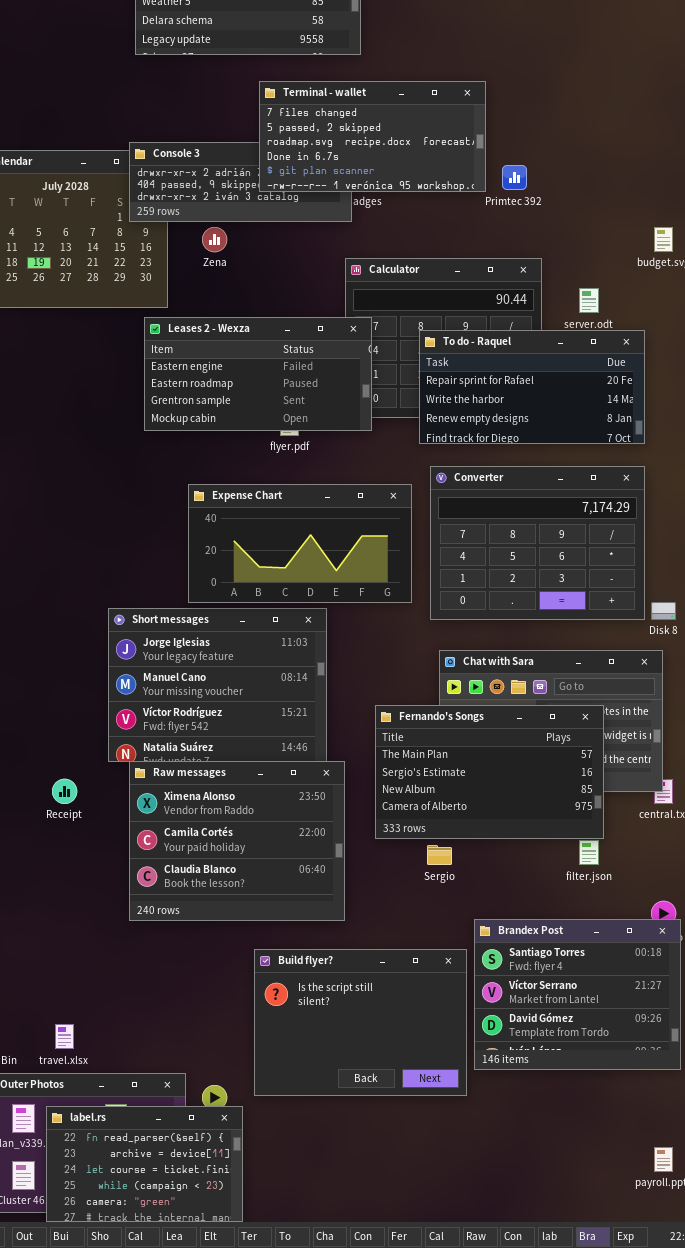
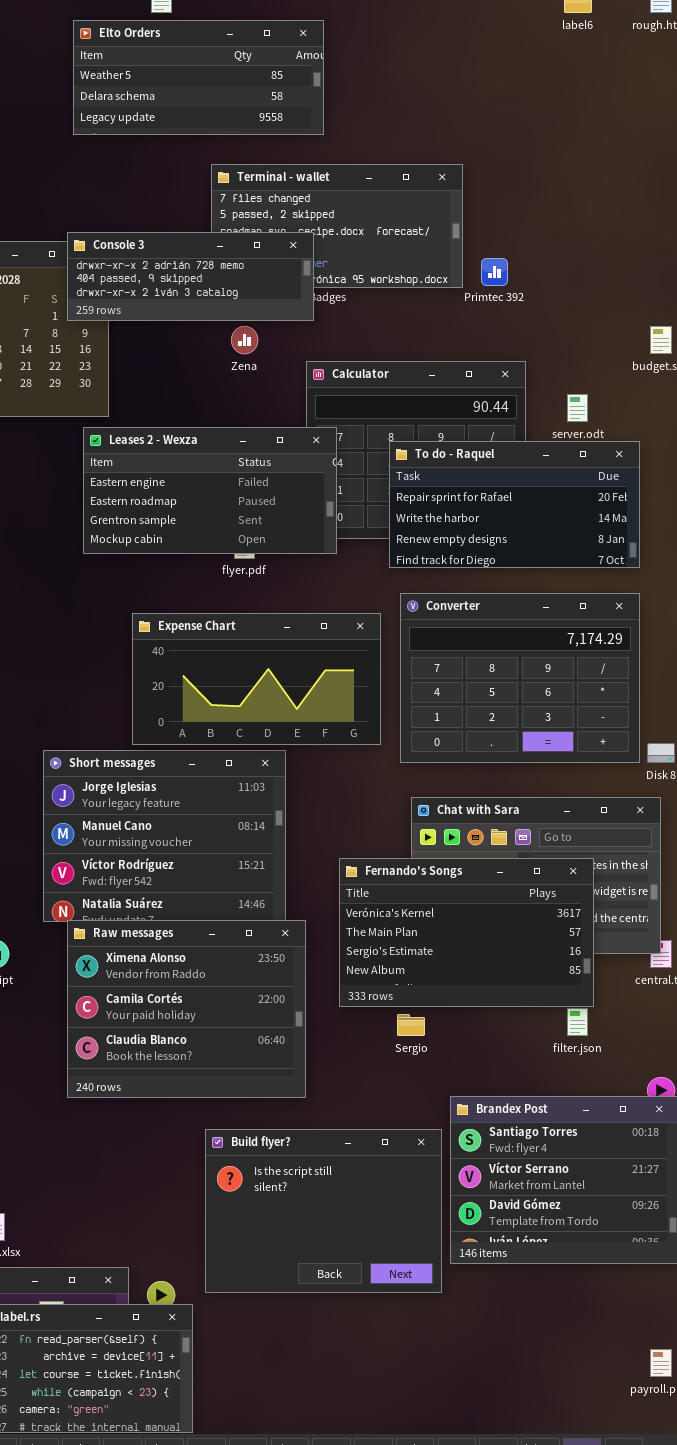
Console 3: [129,142,352,222] -> [67,232,314,321], raised
Zena: [202,227,227,252] -> [231,326,258,354], moved
Fernando's Songs: [375,705,604,839] -> [339,858,594,1007], scrolled up 1 row

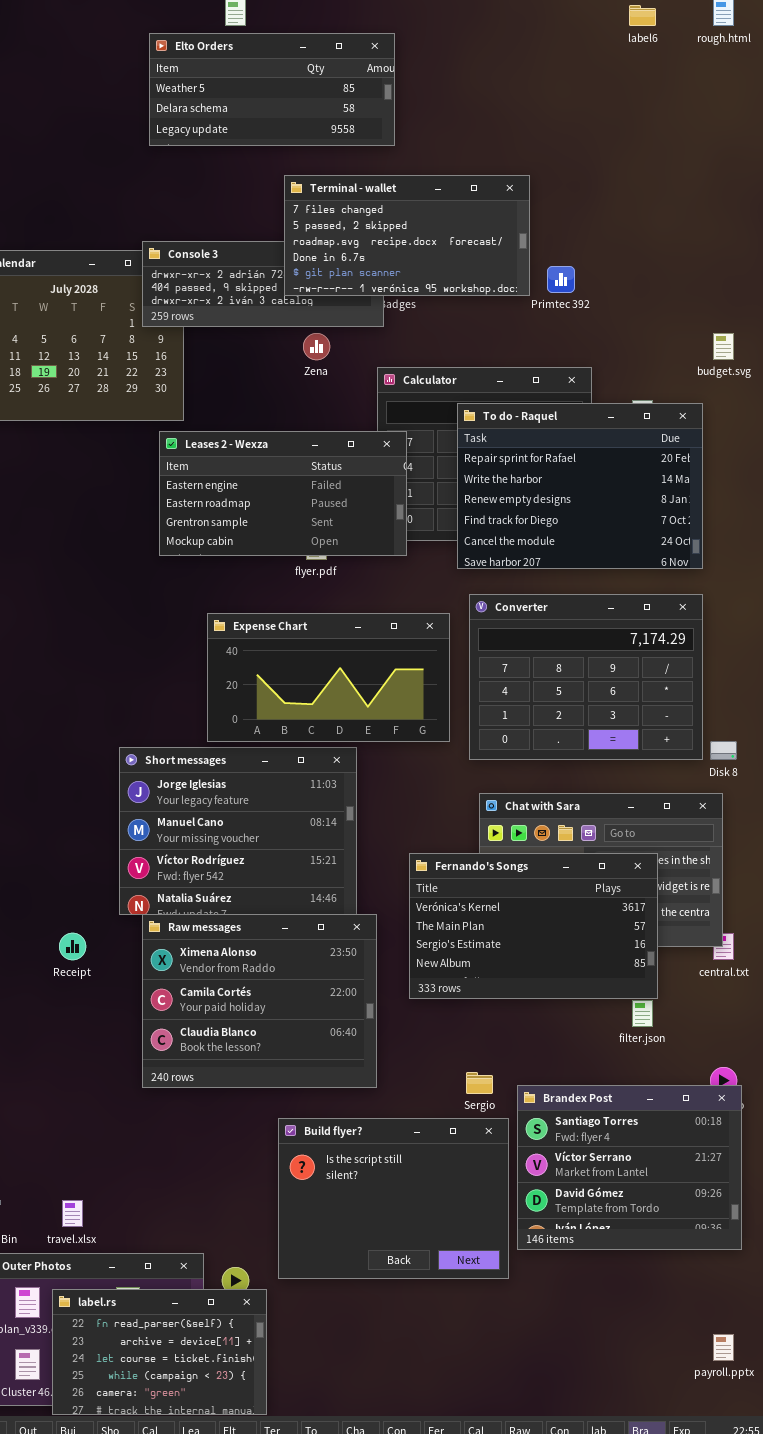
Terminal - wallet: [211,164,463,288] -> [284,175,530,296], raised
To do - Raquel: [389,441,640,568] -> [457,403,703,569], resized
Sergio: [397,1014,425,1036] -> [466,1072,493,1094], moved

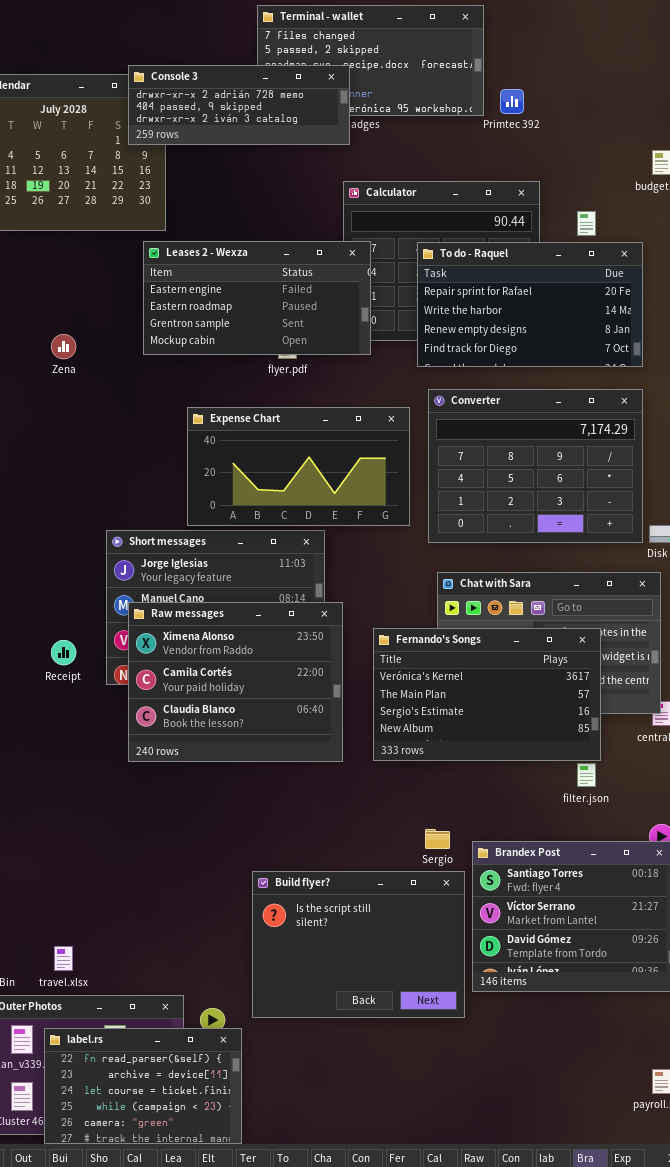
Console 3: [142,241,384,327] -> [128,65,350,145], raised
Zena: [303,333,330,360] -> [51,334,76,359], moved
To do - Raquel: [457,403,703,569] -> [417,242,643,367], resized
Raw messages: [142,914,377,1088] -> [128,602,343,762], moved
Receipt: [59,933,86,960] -> [51,640,76,665], moved

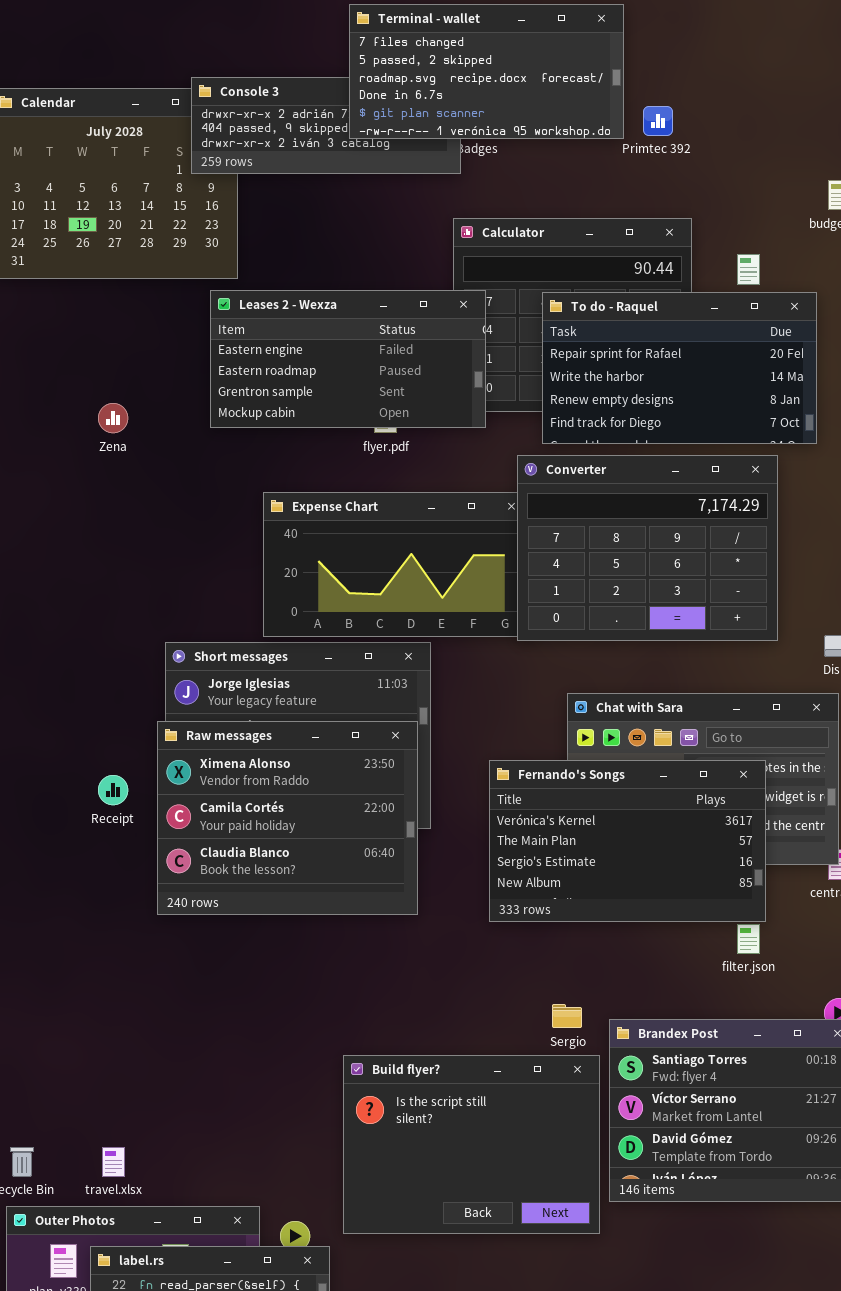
Terminal - wallet: [257,5,484,116] -> [349,4,624,139], raised
Converter: [428,389,643,543] -> [517,455,778,641], moved
Raw messages: [128,602,343,762] -> [157,721,418,915], moved

